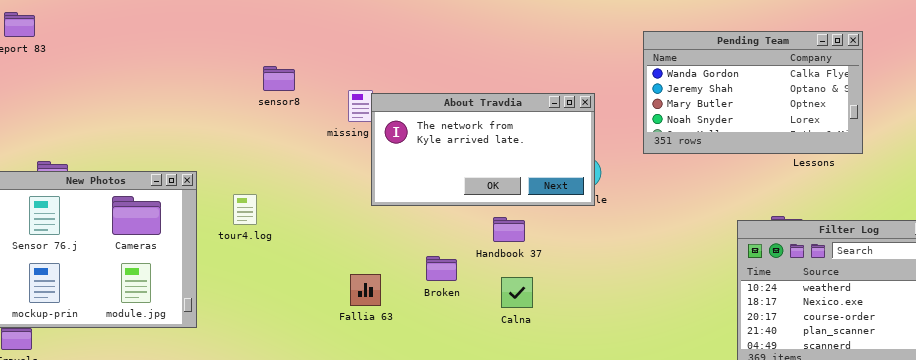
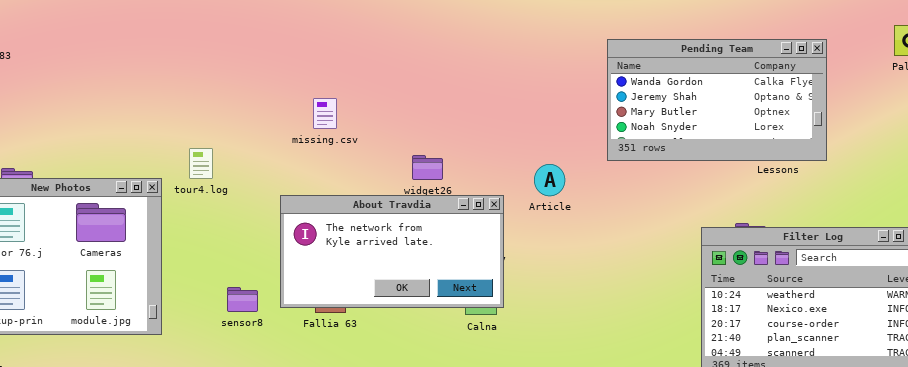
sensor8: [263,66,295,91] -> [227,287,258,312], moved
About Travdia: [371,93,595,206] -> [280,195,504,308], moved
tour4.log: [233,194,257,225] -> [189,148,213,179], moved

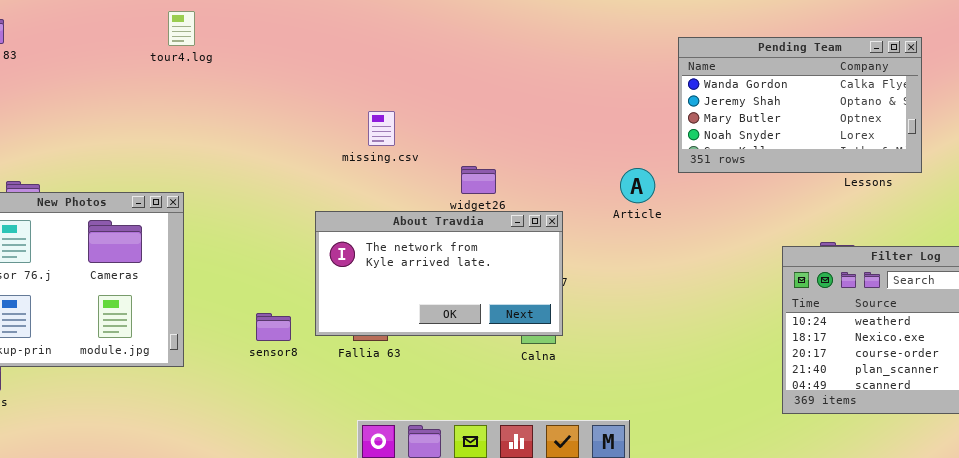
missing.csv: [313,98,337,129] -> [368,111,395,146], moved
tour4.log: [189,148,213,179] -> [168,11,195,46], moved
Article: [534,164,565,196] -> [620,168,655,203], moved

